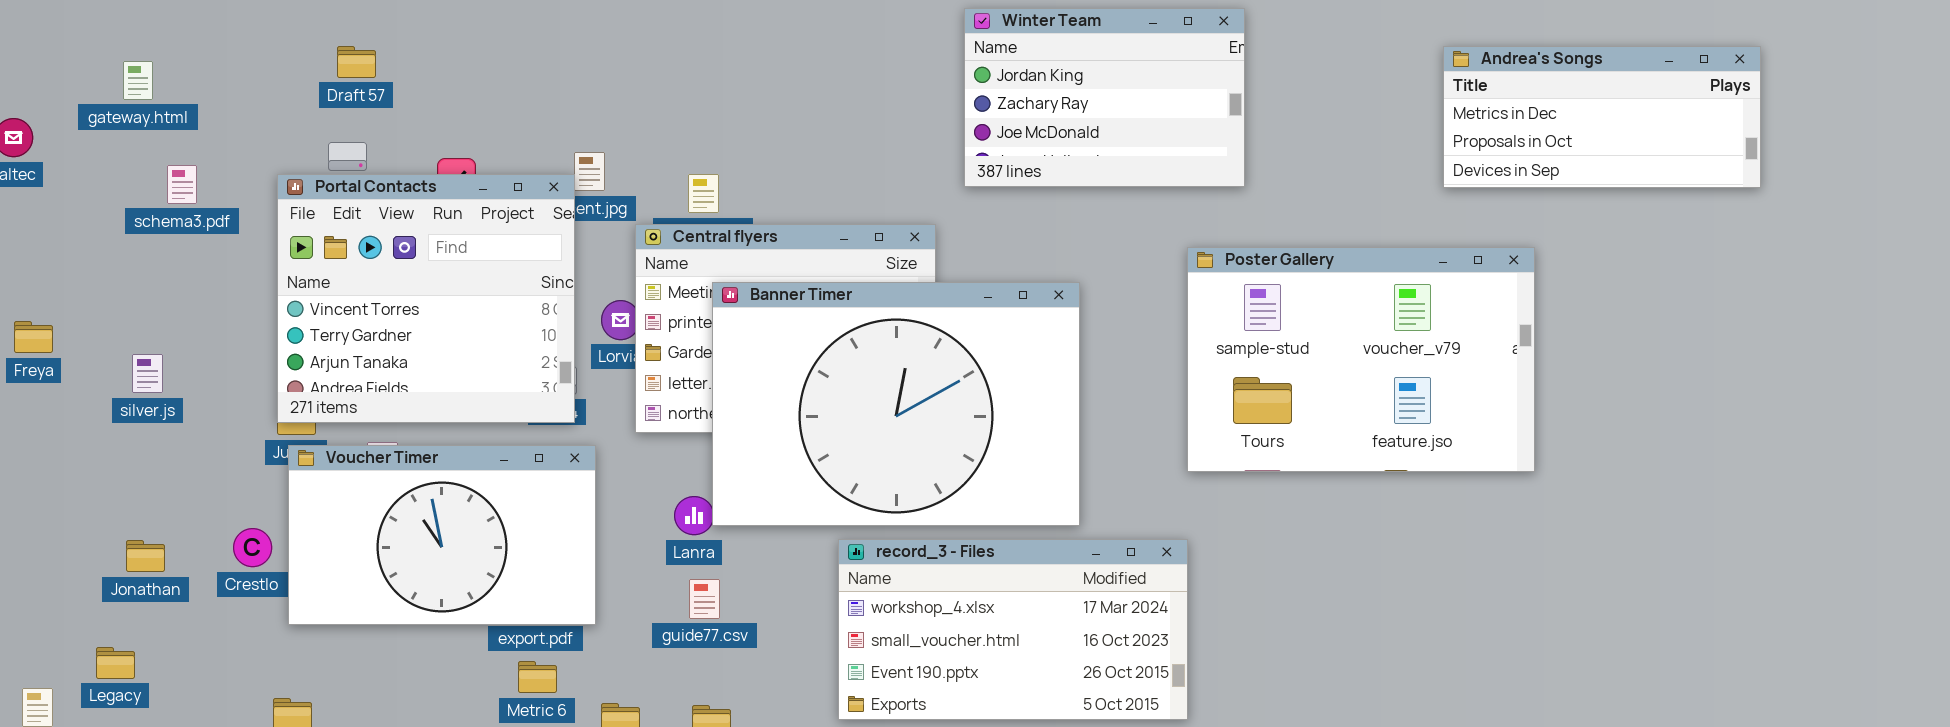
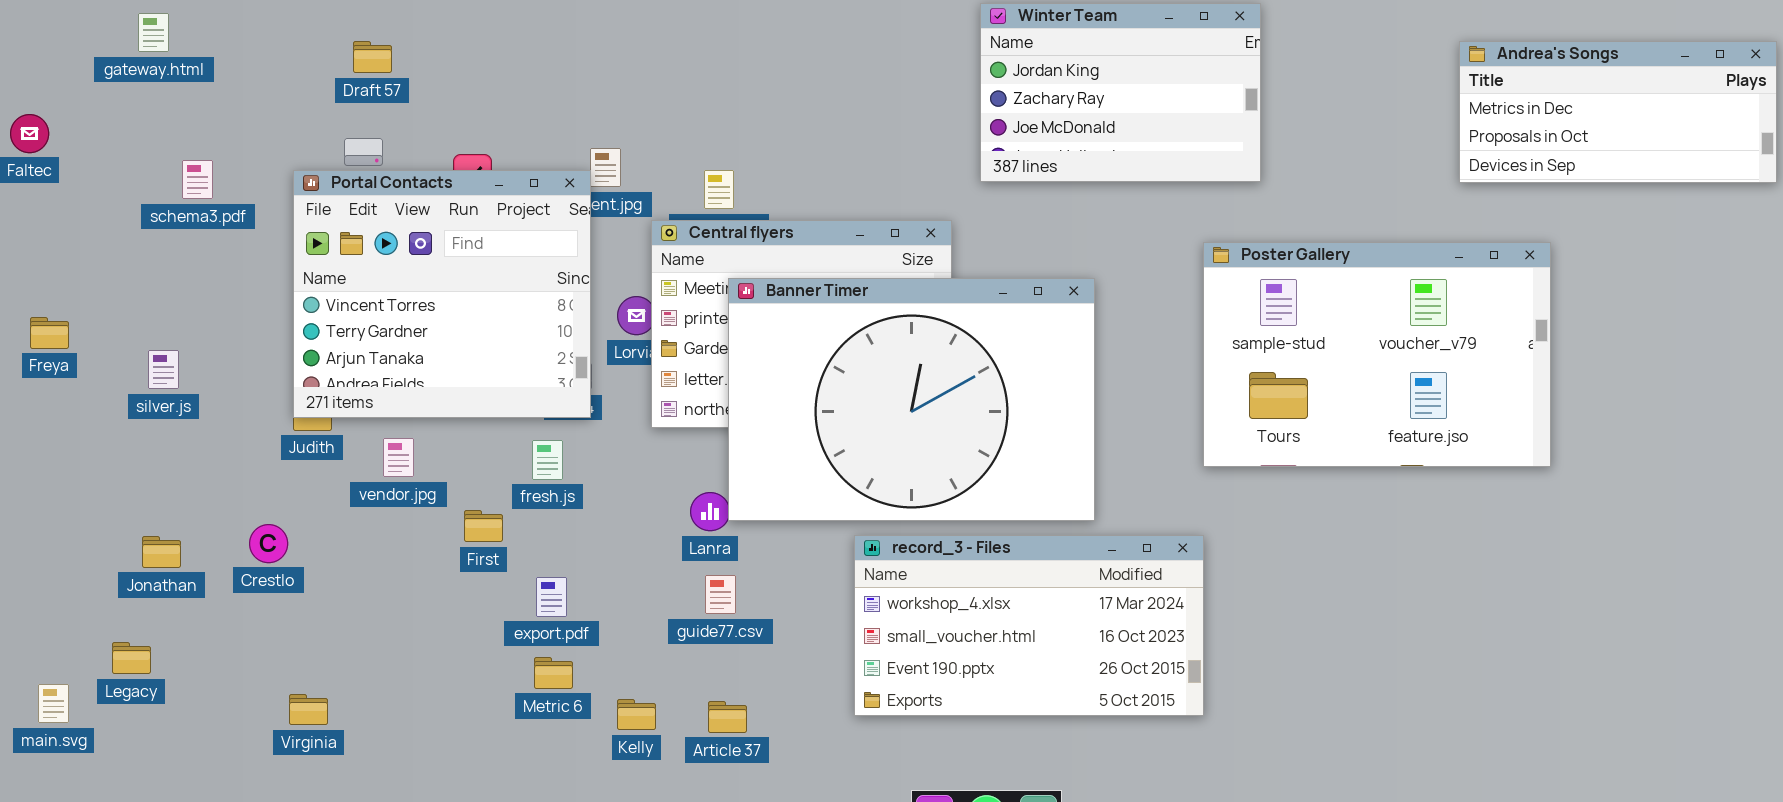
gateway.html: [123,61,153,100] -> [138,13,169,52], moved
Voucher Timer: [288,445,596,625] -> none, closed

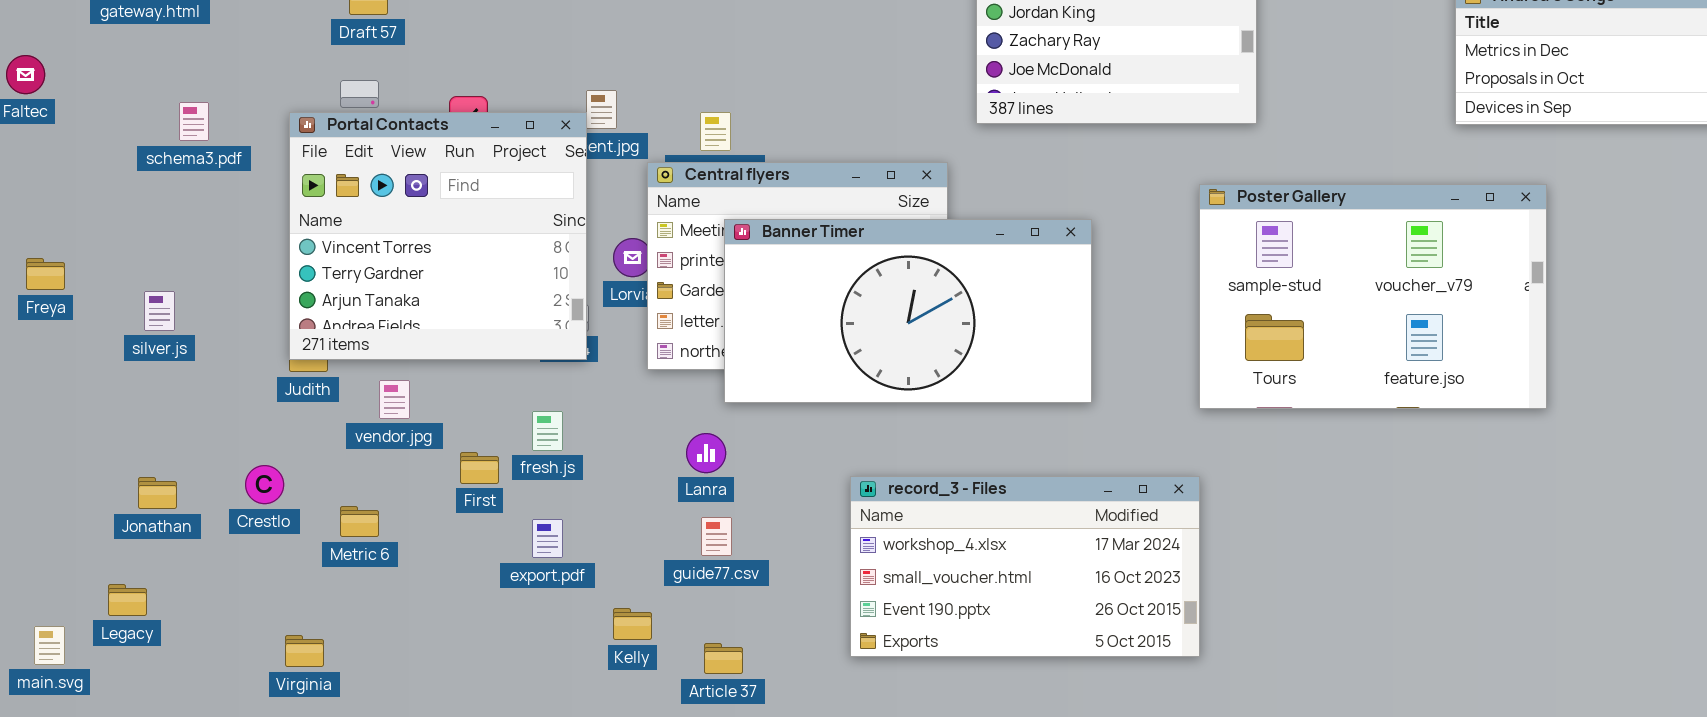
Banner Timer: [728,278,1095,521] -> [724,219,1092,403], resized
fresh.js: [532,440,563,480] -> [532,411,563,451], moved
Metric 6: [534,657,573,689] -> [340,506,379,537], moved
Kelly: [617,699,656,730] -> [613,608,652,640], moved

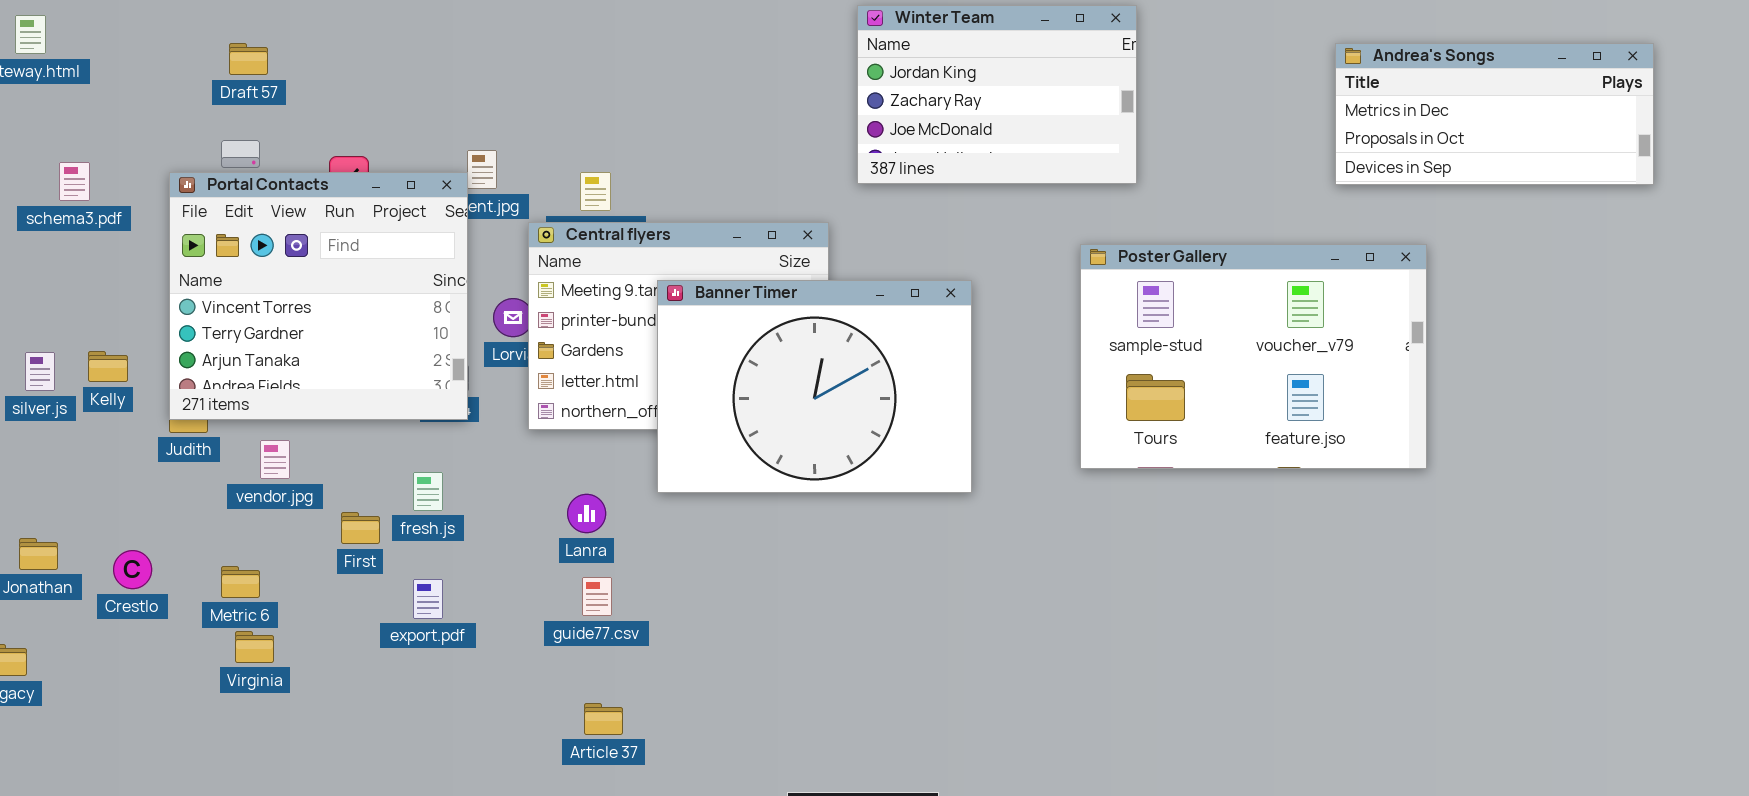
Banner Timer: [724,219,1092,403] -> [657,280,972,493], resized
Crestlo: [245,465,284,504] -> [113,550,152,589], moved
record_3 - Files: [850,476,1200,657] -> none, closed
Kelly: [613,608,652,640] -> [88,351,128,382], moved
Virginia: [285,635,324,667] -> [235,631,274,663], moved

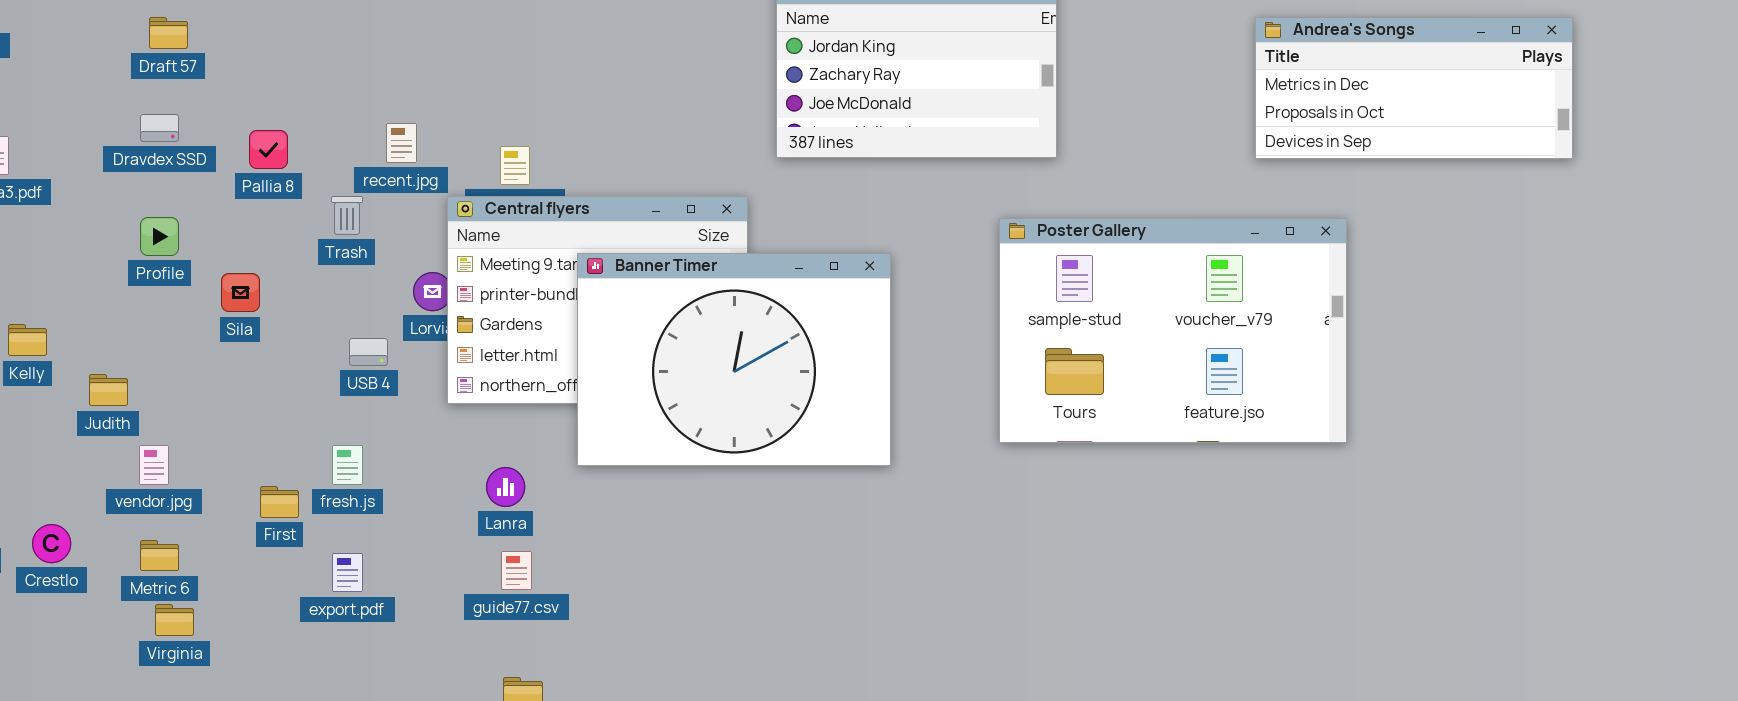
Portal Contacts: [169,172,468,420] -> none, closed
vendor.jpg: [260,440,290,479] -> [139,445,169,485], moved

